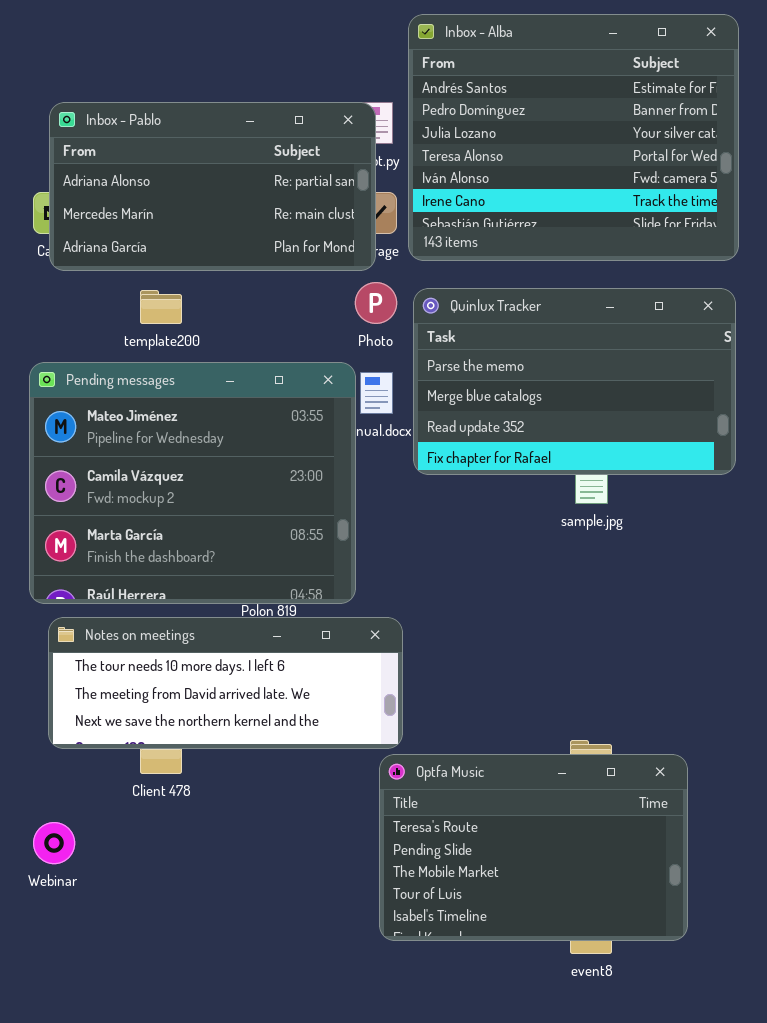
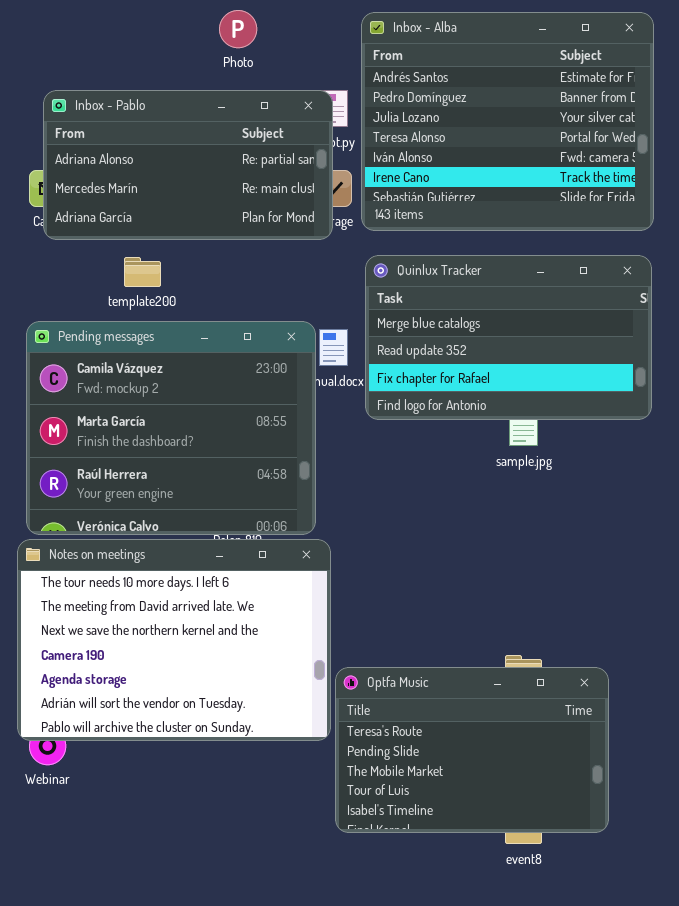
Photo: [355,282,397,324] -> [219,10,257,48], moved
Quinlux Tracker: [413,288,736,475] -> [365,255,652,420], scrolled down 1 row
Pending messages: [29,362,356,604] -> [26,321,316,535], scrolled down 1 row
Notes on meetings: [48,617,403,749] -> [17,539,331,741], moved, resized

